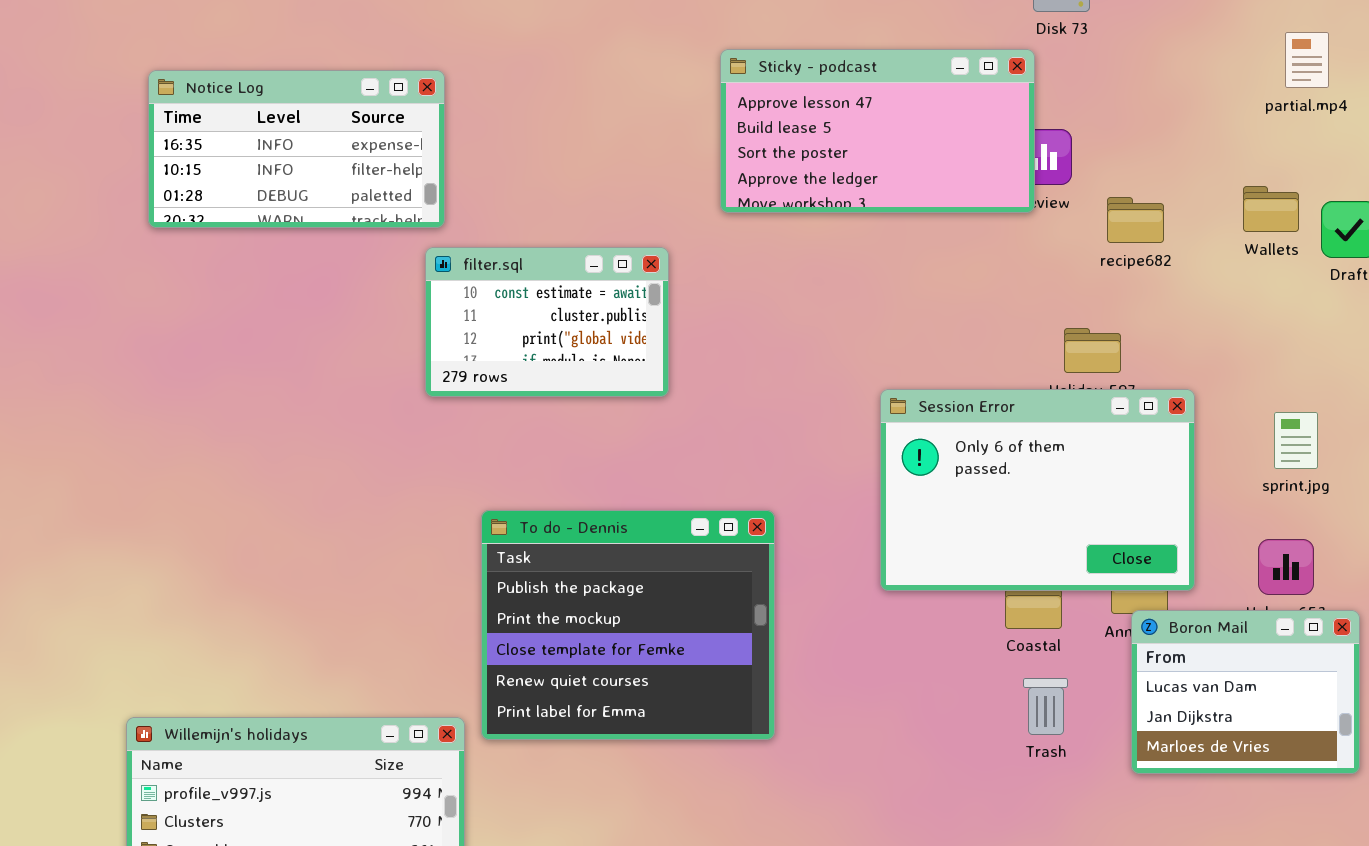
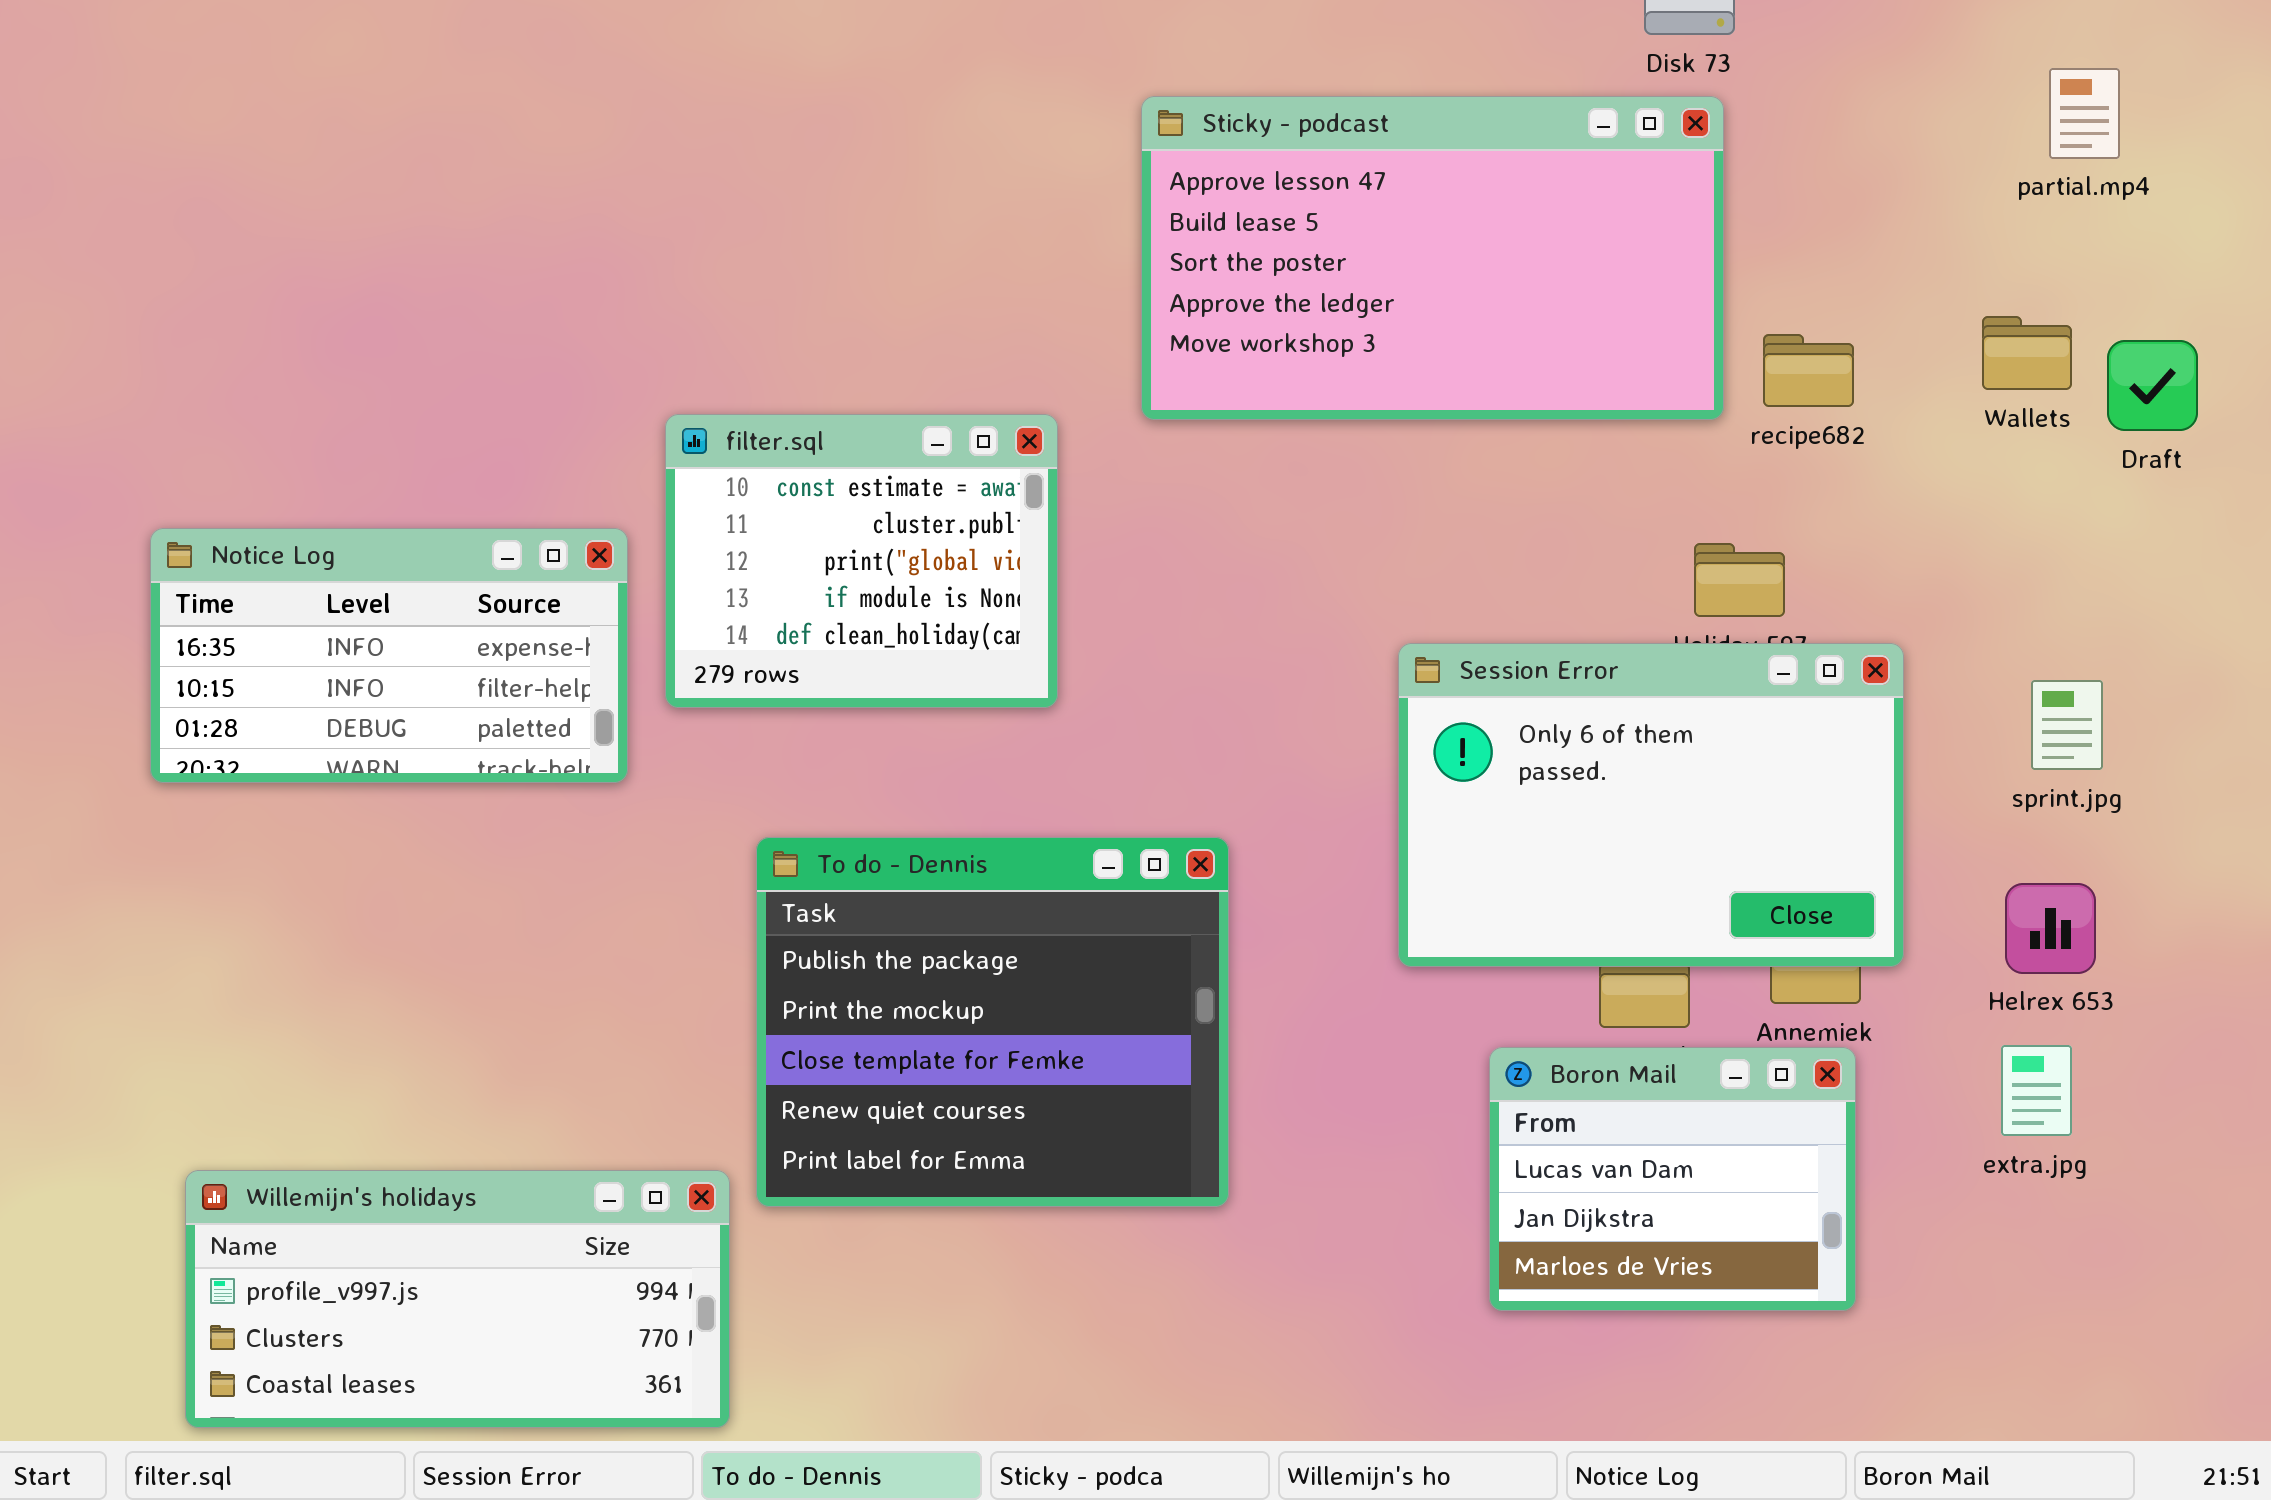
Sticky - podcast: [720,49,1035,213] -> [1141,96,1724,420], resized
Notice Log: [148,70,445,228] -> [150,528,628,783], moved
filter.sql: [425,247,669,397] -> [665,414,1058,708], resized
Boron Mail: [1131,610,1360,774] -> [1489,1047,1856,1311], moved

